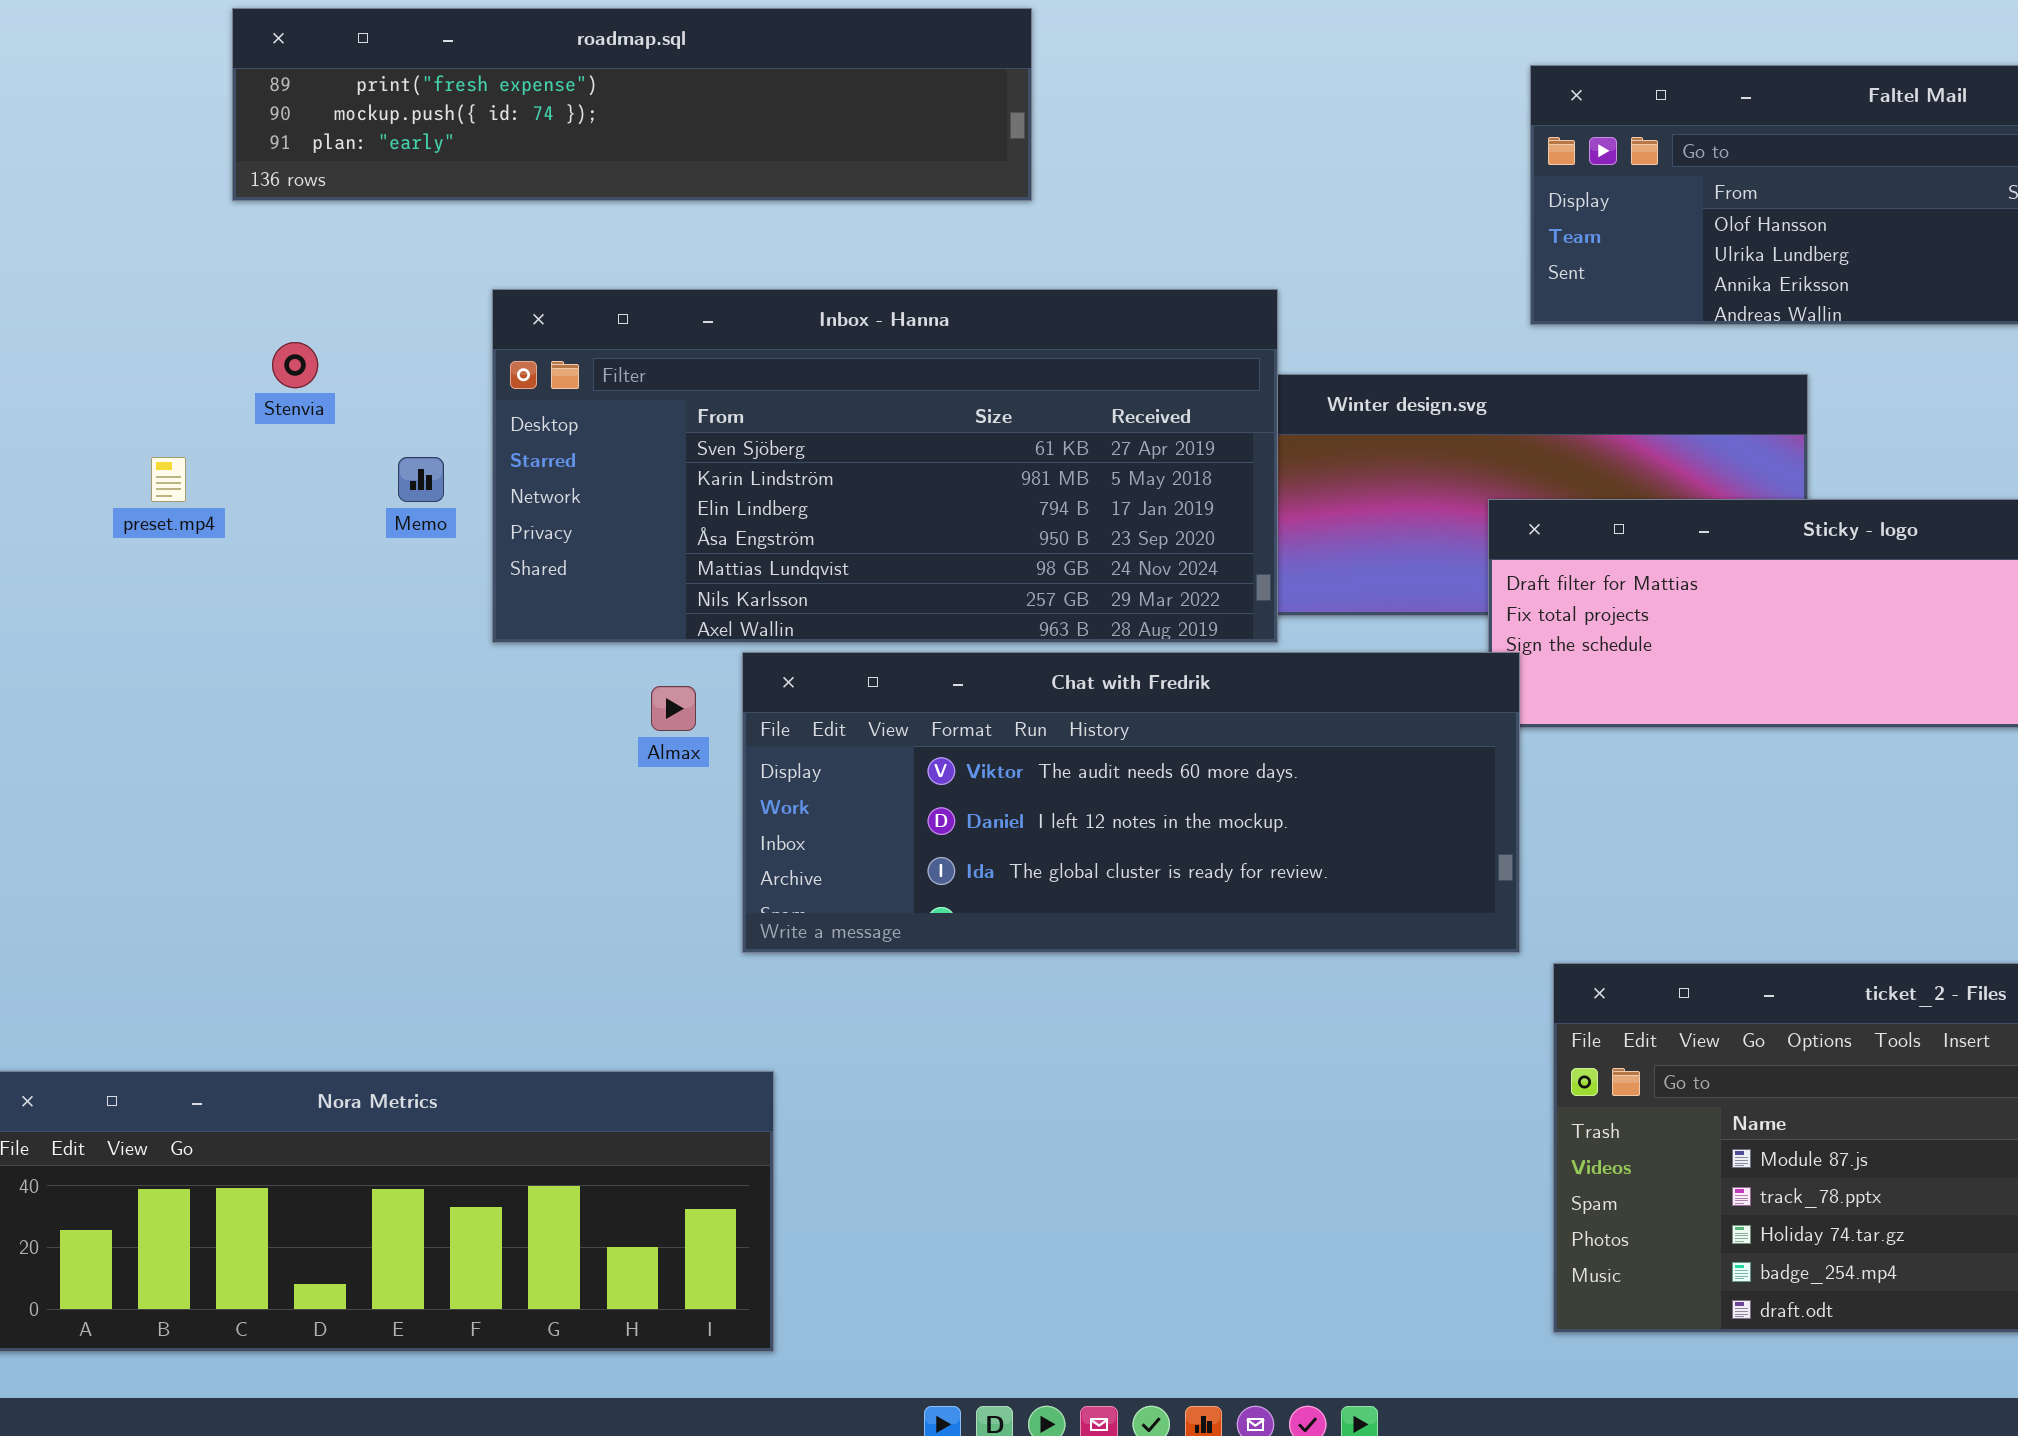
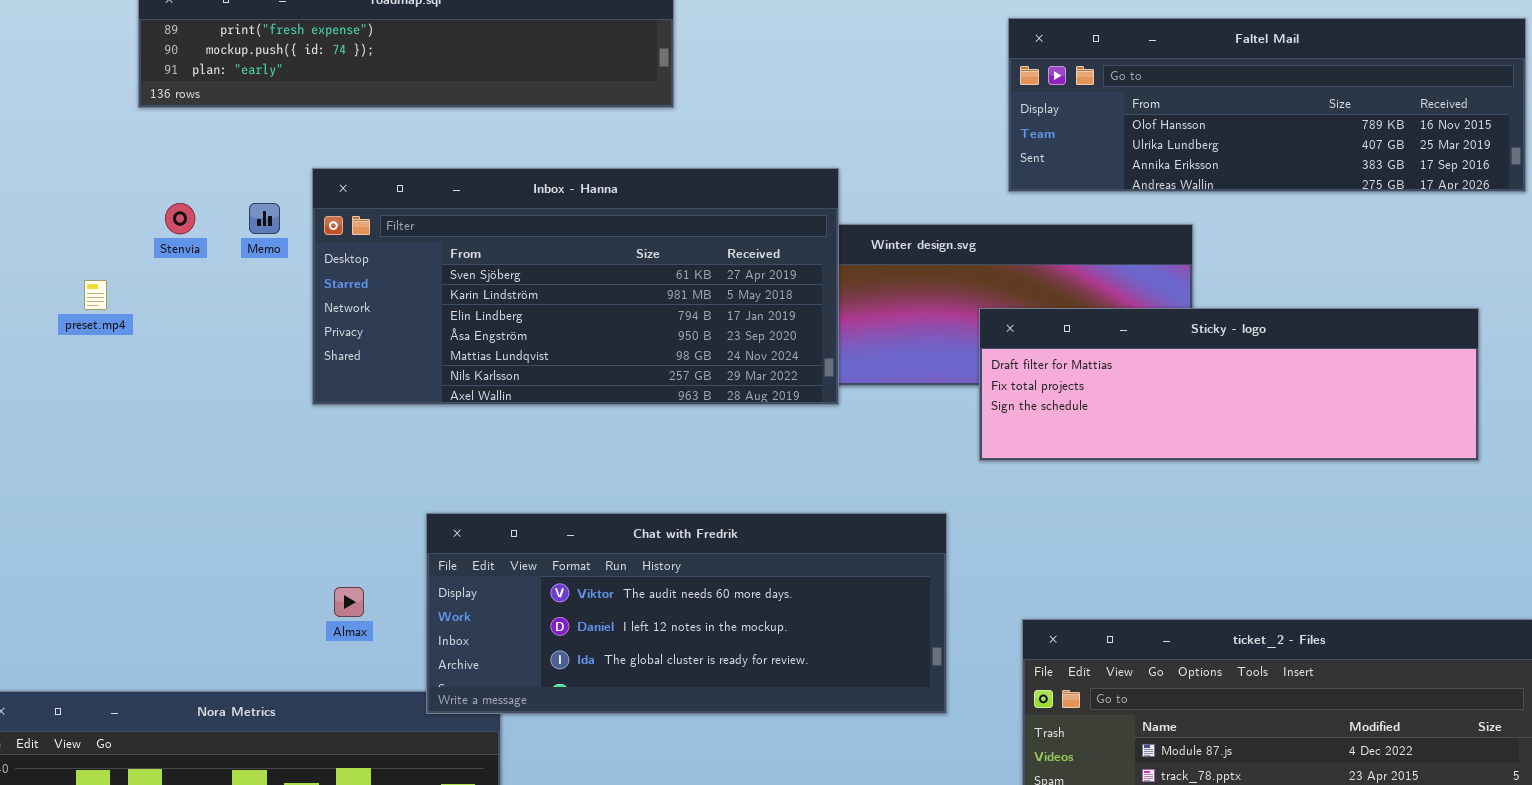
Memo: [398,457,444,502] -> [249,203,280,234], moved
Chat with Fredrik: [742,652,1520,953] -> [426,513,947,714], moved
Almax: [651,686,696,731] -> [334,587,364,617], moved

